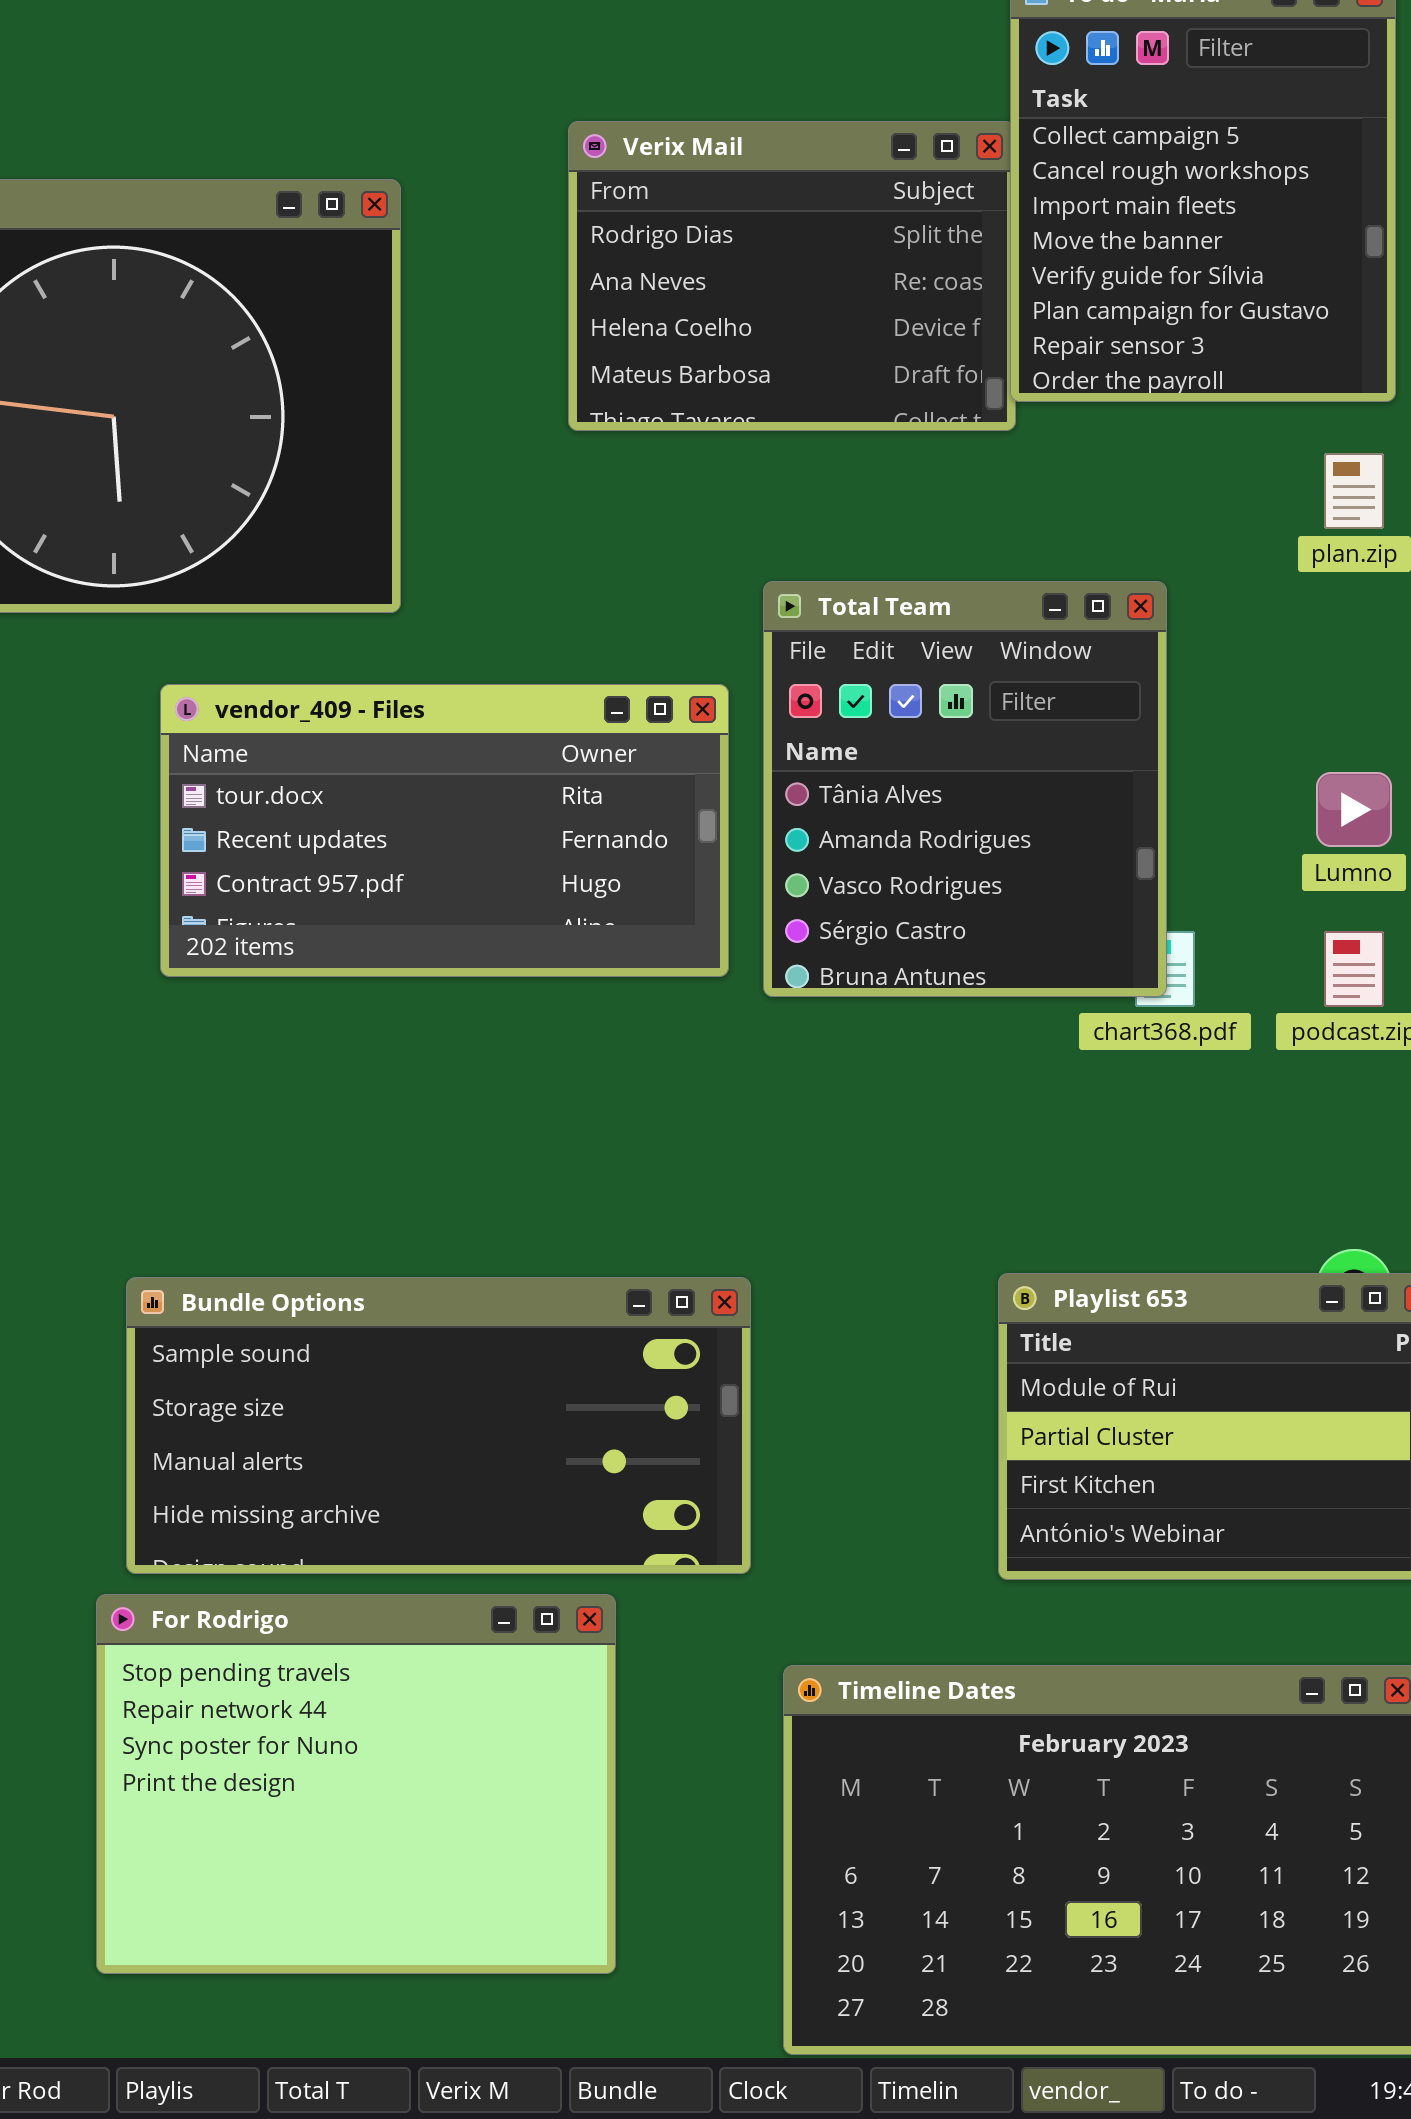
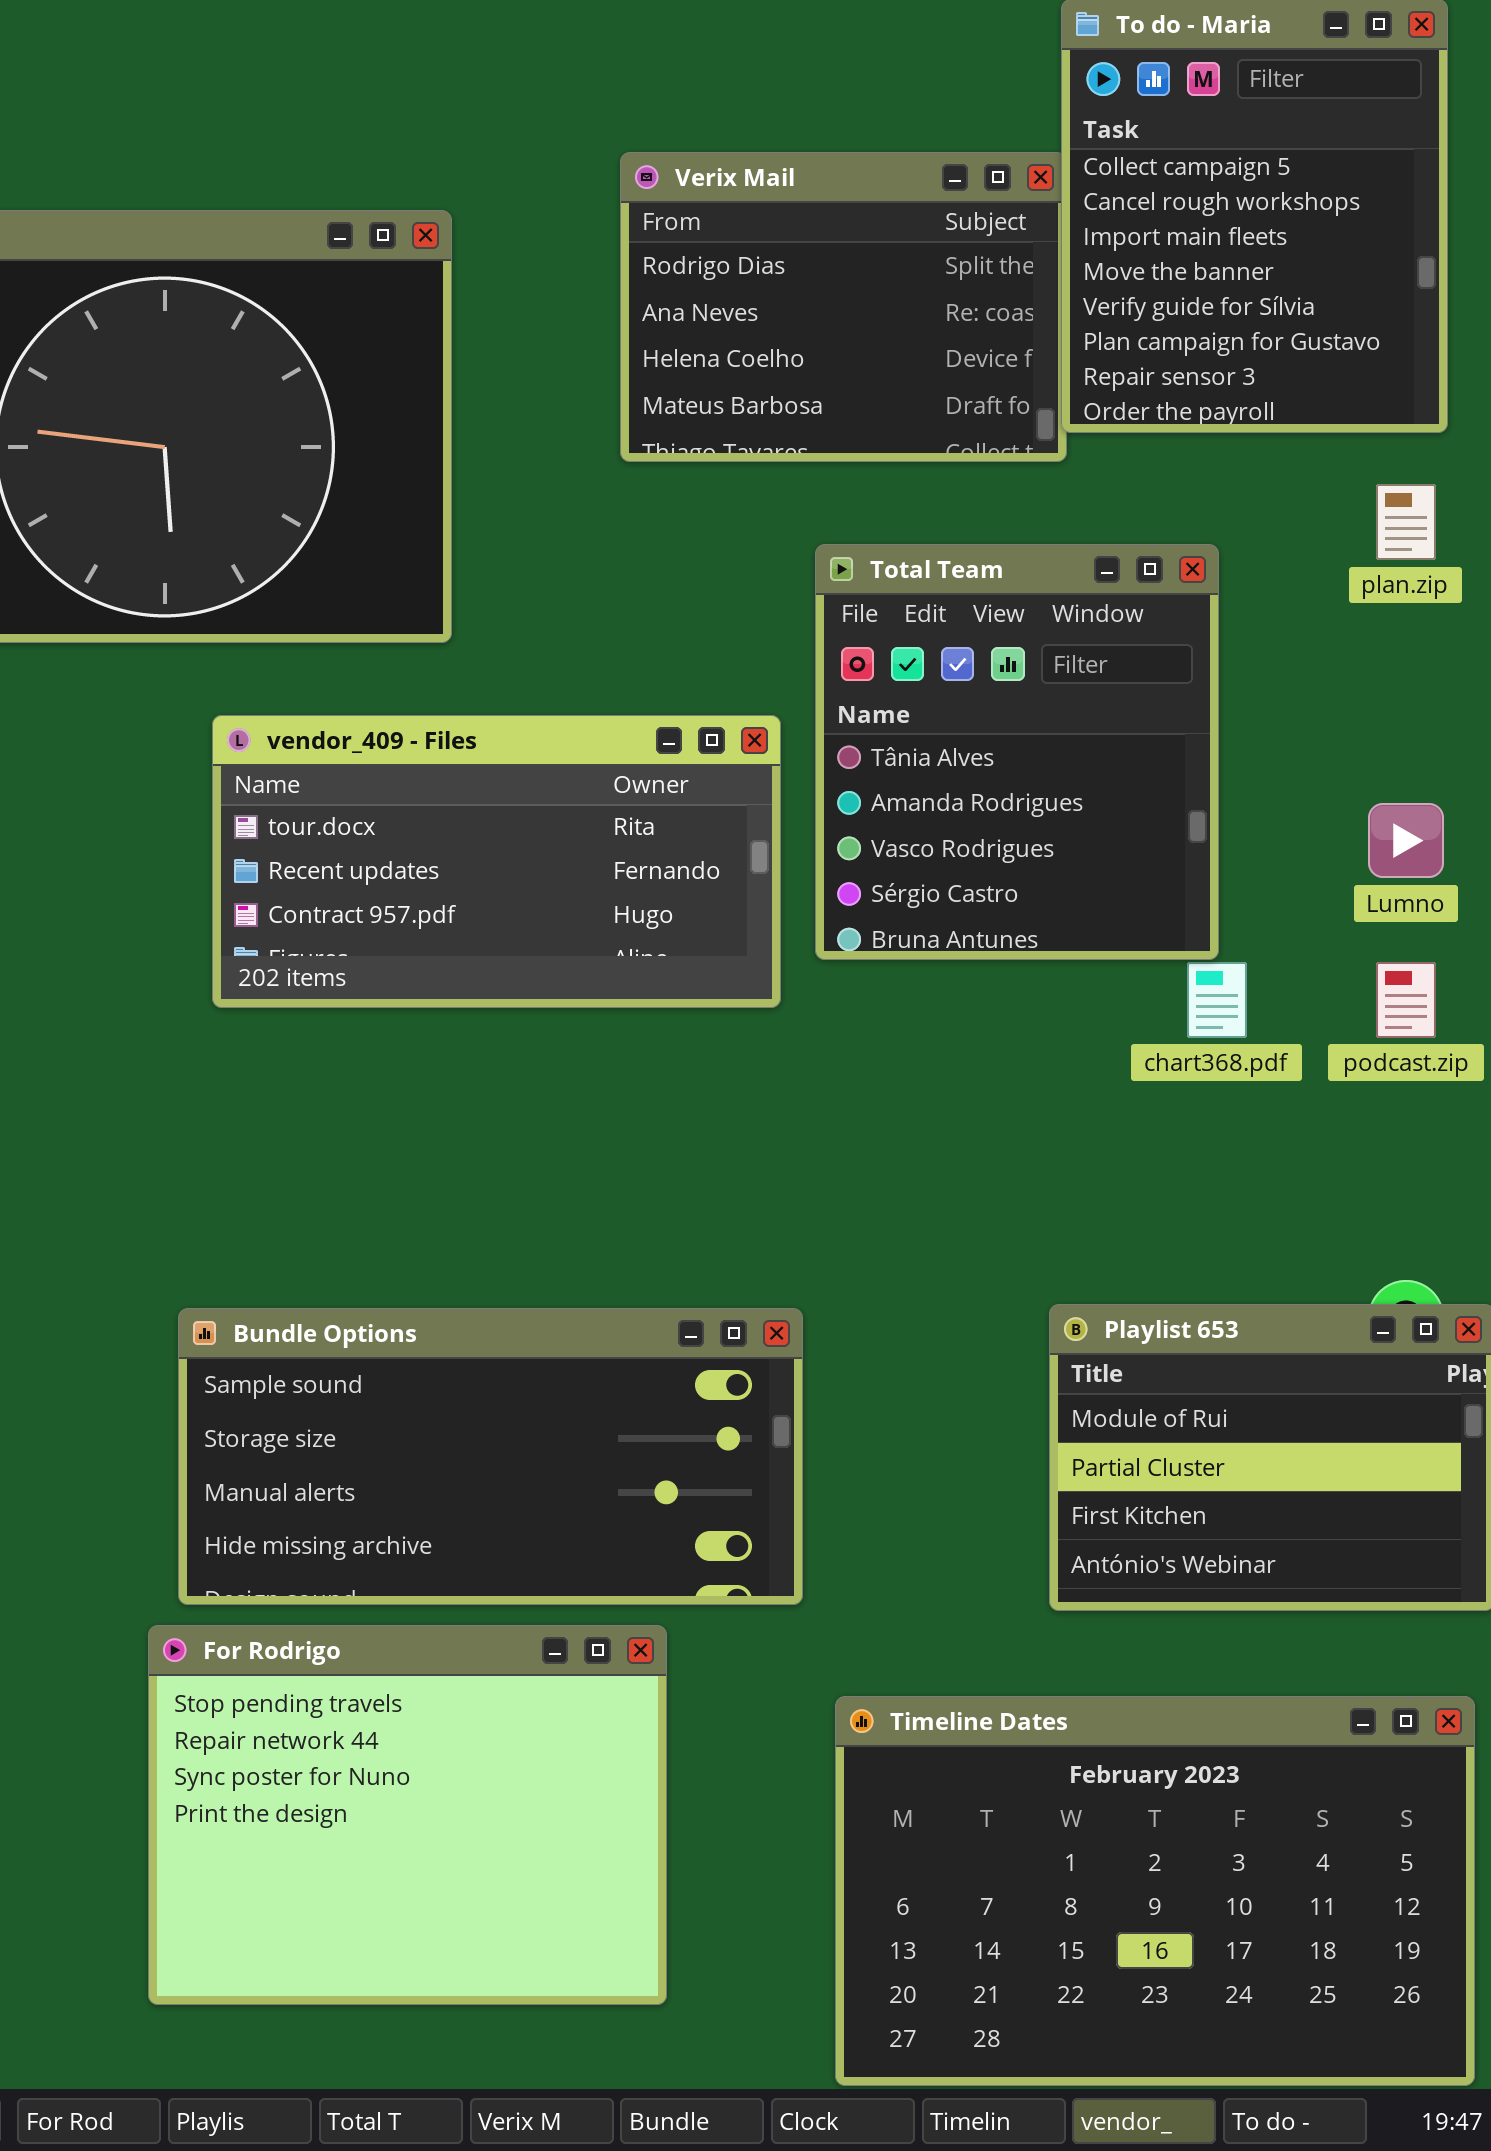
Total Team: [763,581,1167,997] -> [815,544,1219,960], moved

